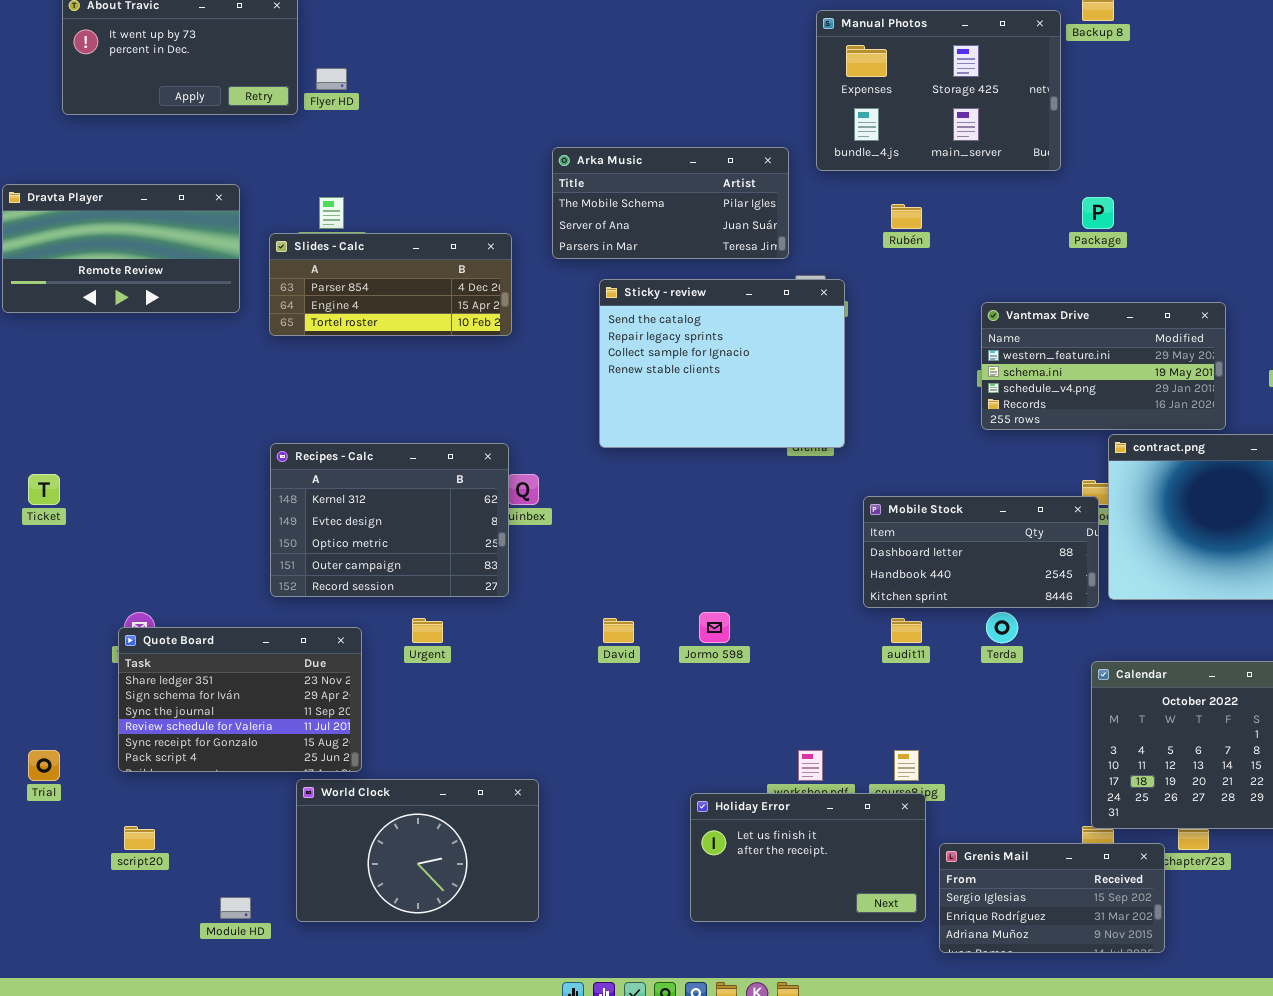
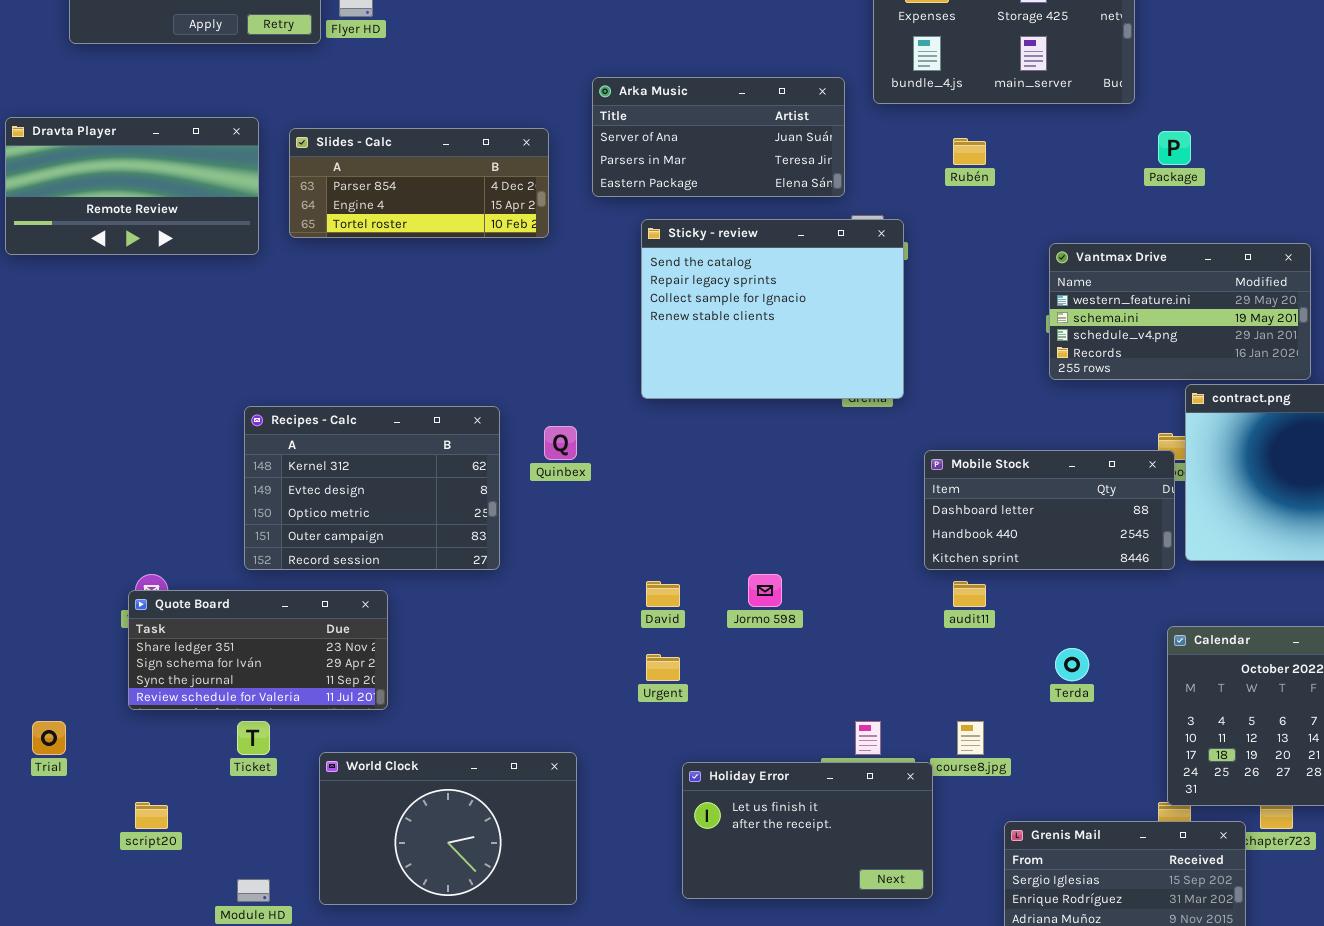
Arka Music: [552,147,789,259] -> [592,77,845,197], scrolled down 1 row
Slides - Calc: [269,233,512,336] -> [289,128,549,238], moved
Recipes - Calc: [270,443,509,597] -> [244,406,500,570], moved
Ticket: [28,474,60,505] -> [237,721,270,755], moved
Terda: [986,612,1018,643] -> [1055,648,1089,681], moved
Urgent: [412,618,443,643] -> [646,654,680,681], moved
Quote Board: [118,627,362,772] -> [128,590,388,710], resized
Holiday Error: [690,793,926,922] -> [682,762,933,899], moved

